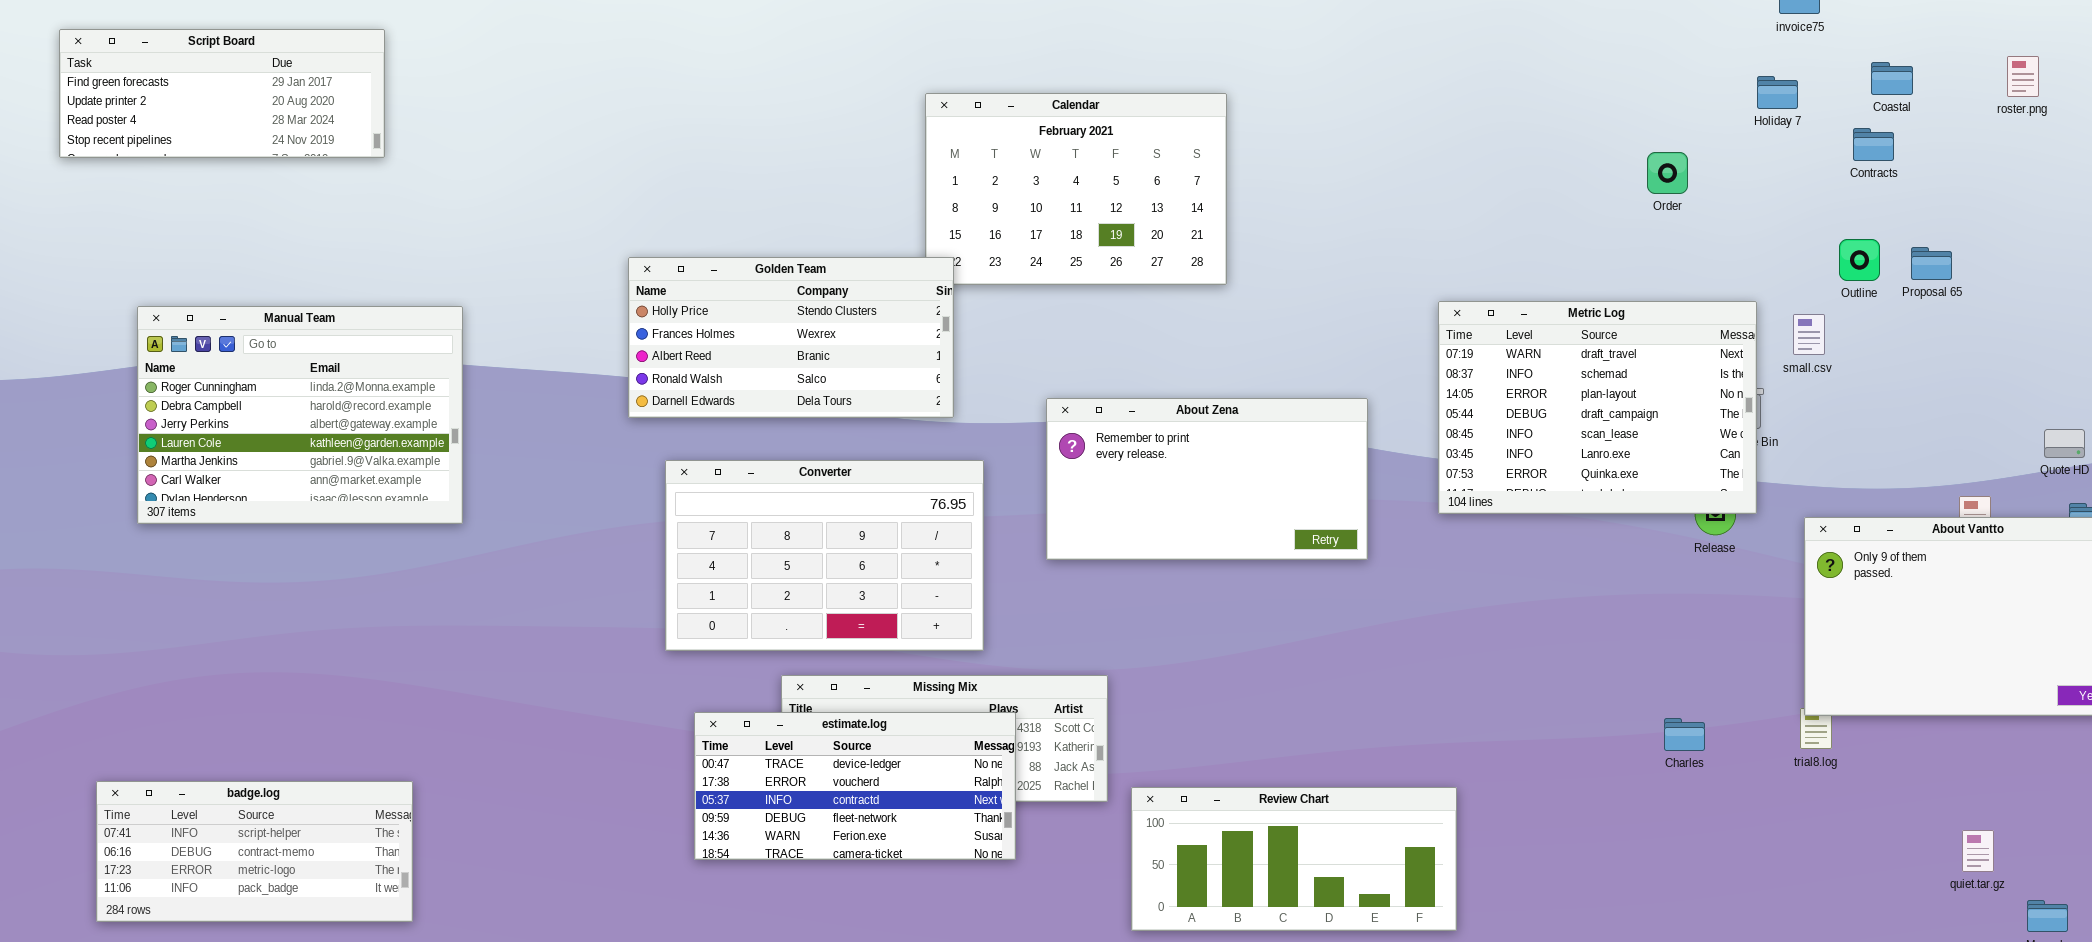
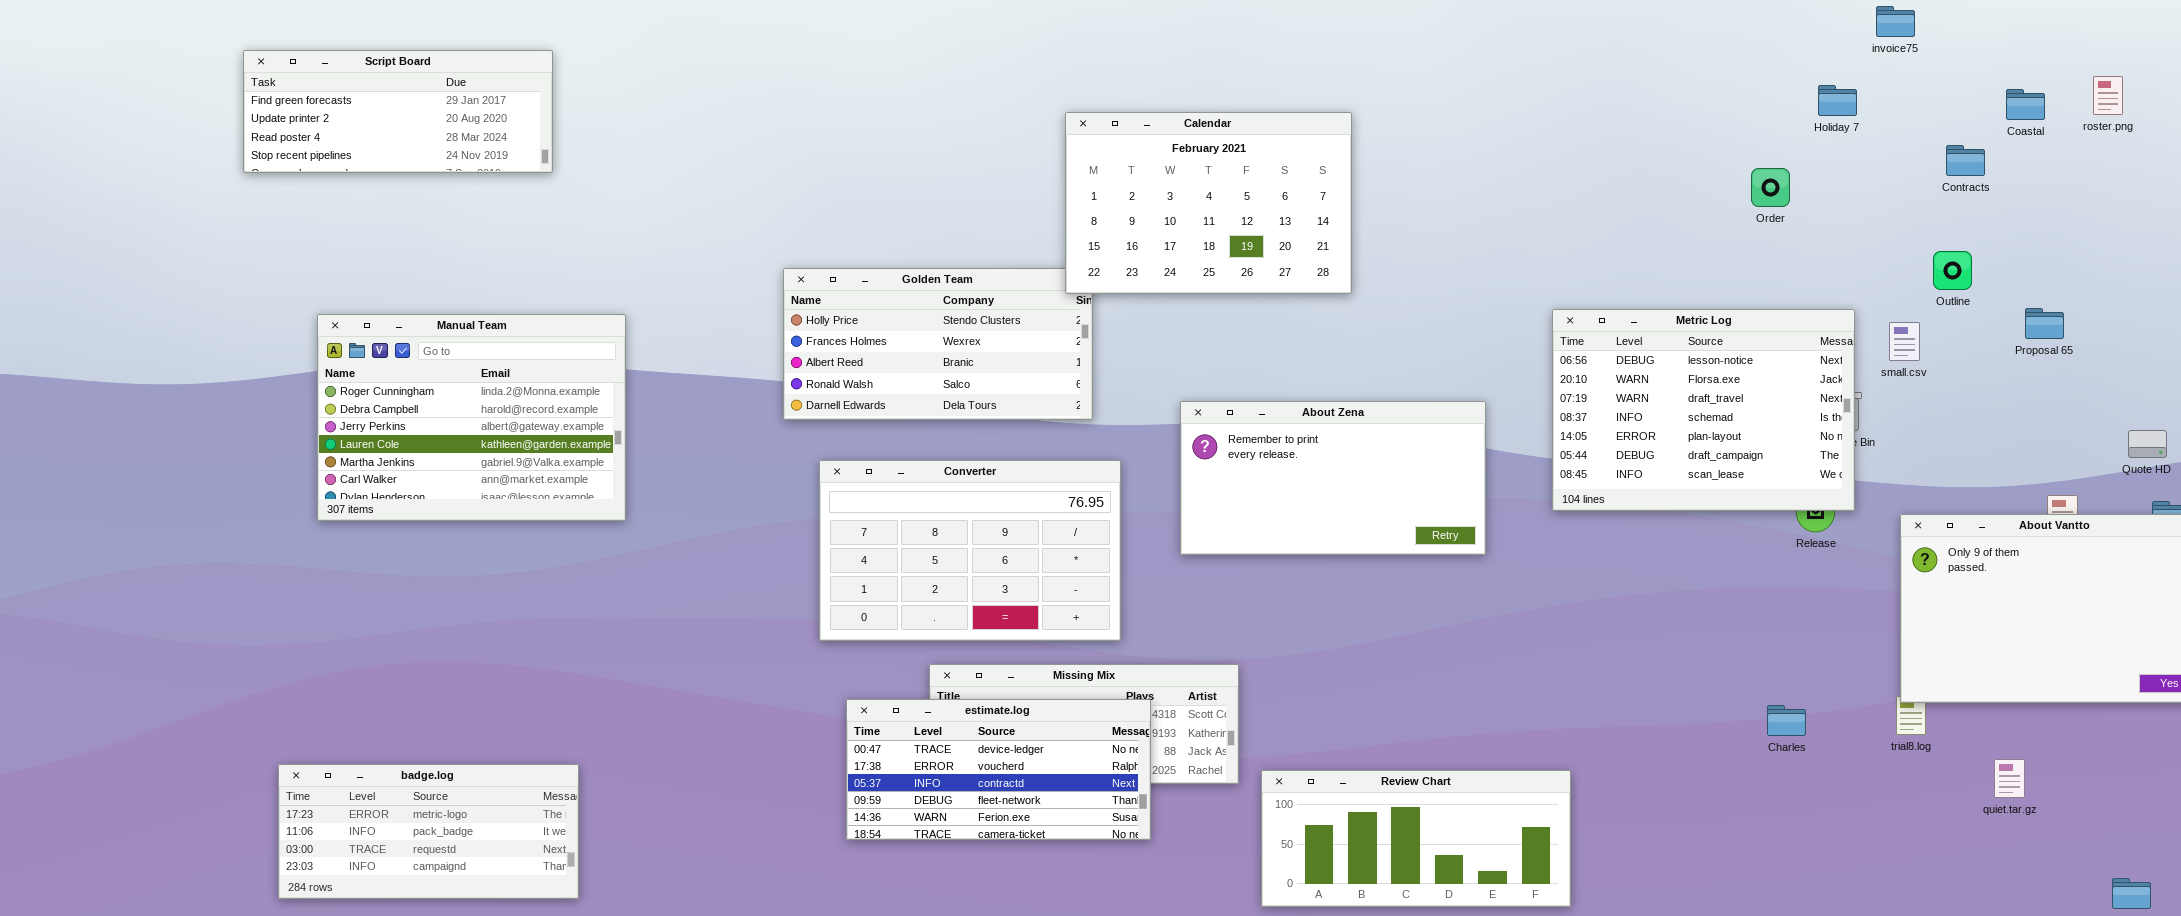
Coastal: [1871,62,1913,95] -> [2006,89,2045,120], moved
Holiday 7: [1757,76,1798,109] -> [1818,85,1857,116], moved
Calendar: [925,93,1227,285] -> [1065,112,1352,294], raised
Proposal 65: [1911,247,1952,280] -> [2025,308,2064,339], moved
Metric Log: [1438,301,1757,514] -> [1552,309,1855,511], scrolled up 2 rows
badge.log: [96,781,413,922] -> [278,764,579,899], scrolled down 2 rows
quiet.tar.gz: [1962,830,1994,872] -> [1994,759,2025,798], moved

